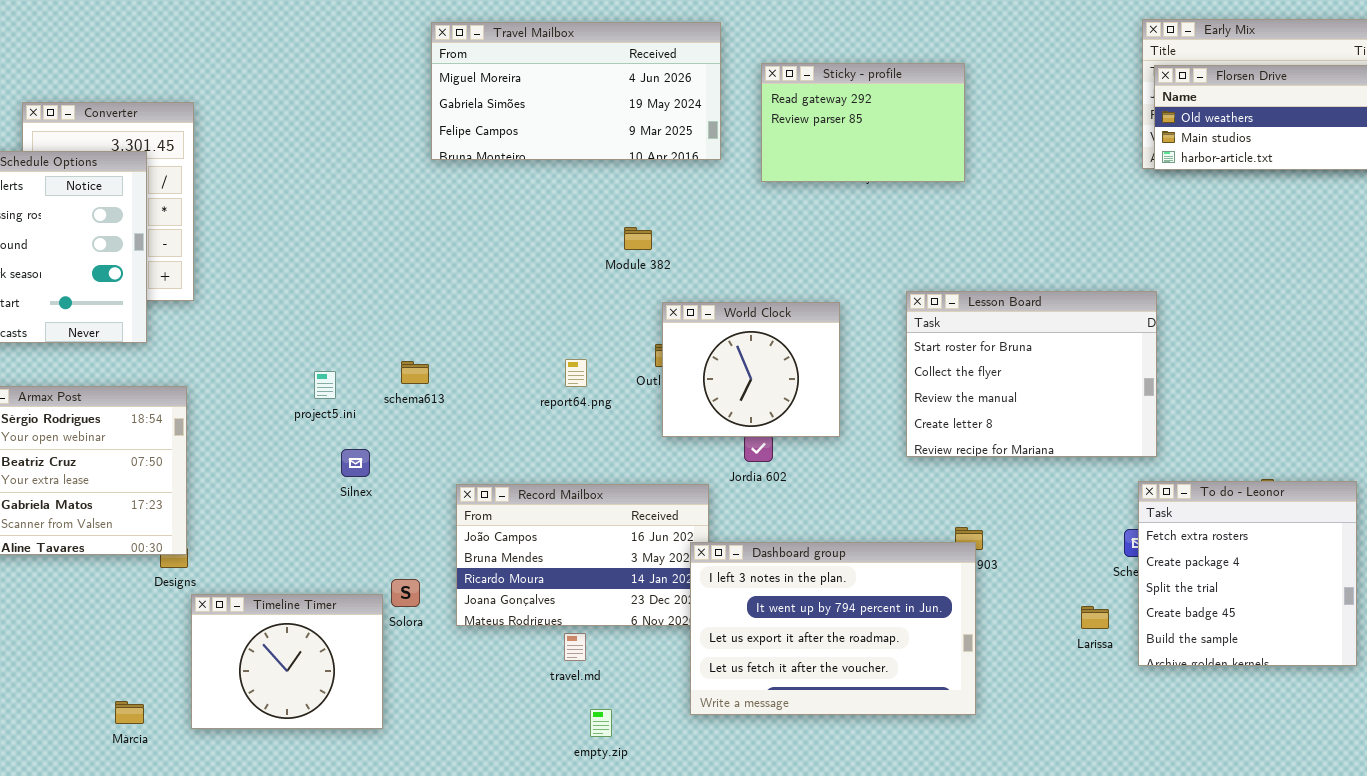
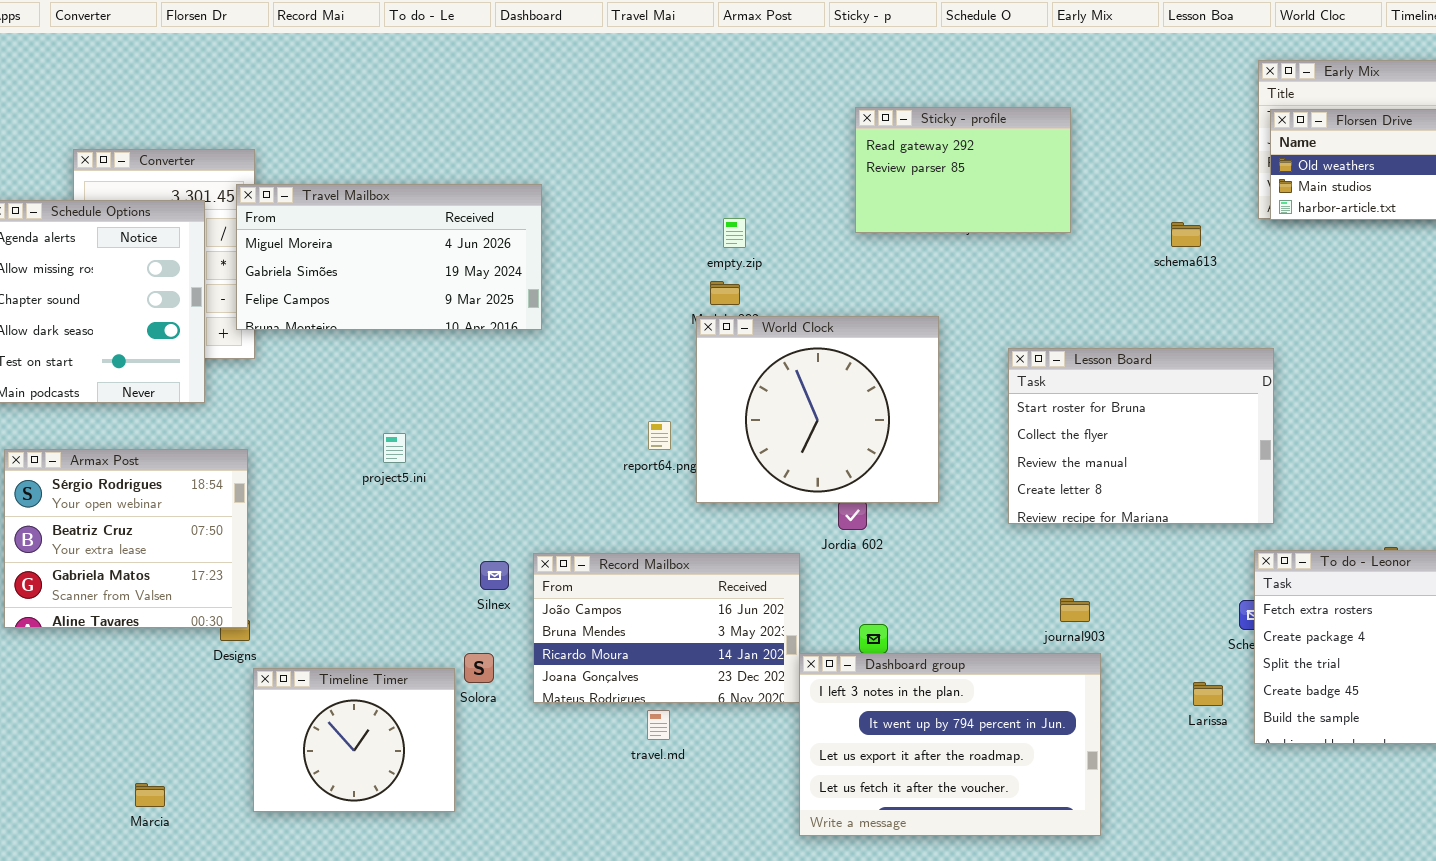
Travel Mailbox: [431,22,721,160] -> [236,184,542,330], moved
World Clock: [662,302,840,437] -> [696,316,939,503], resized
schema613: [401,361,429,384] -> [1171,222,1201,247], moved
Silnex: [341,449,370,477] -> [480,561,509,590], moved
Dashboard group: [690,542,976,715] -> [799,653,1101,836], moved
Márcia: [115,701,144,724] -> [135,783,165,807], moved
empty.zip: [590,709,612,737] -> [723,218,746,248], moved

